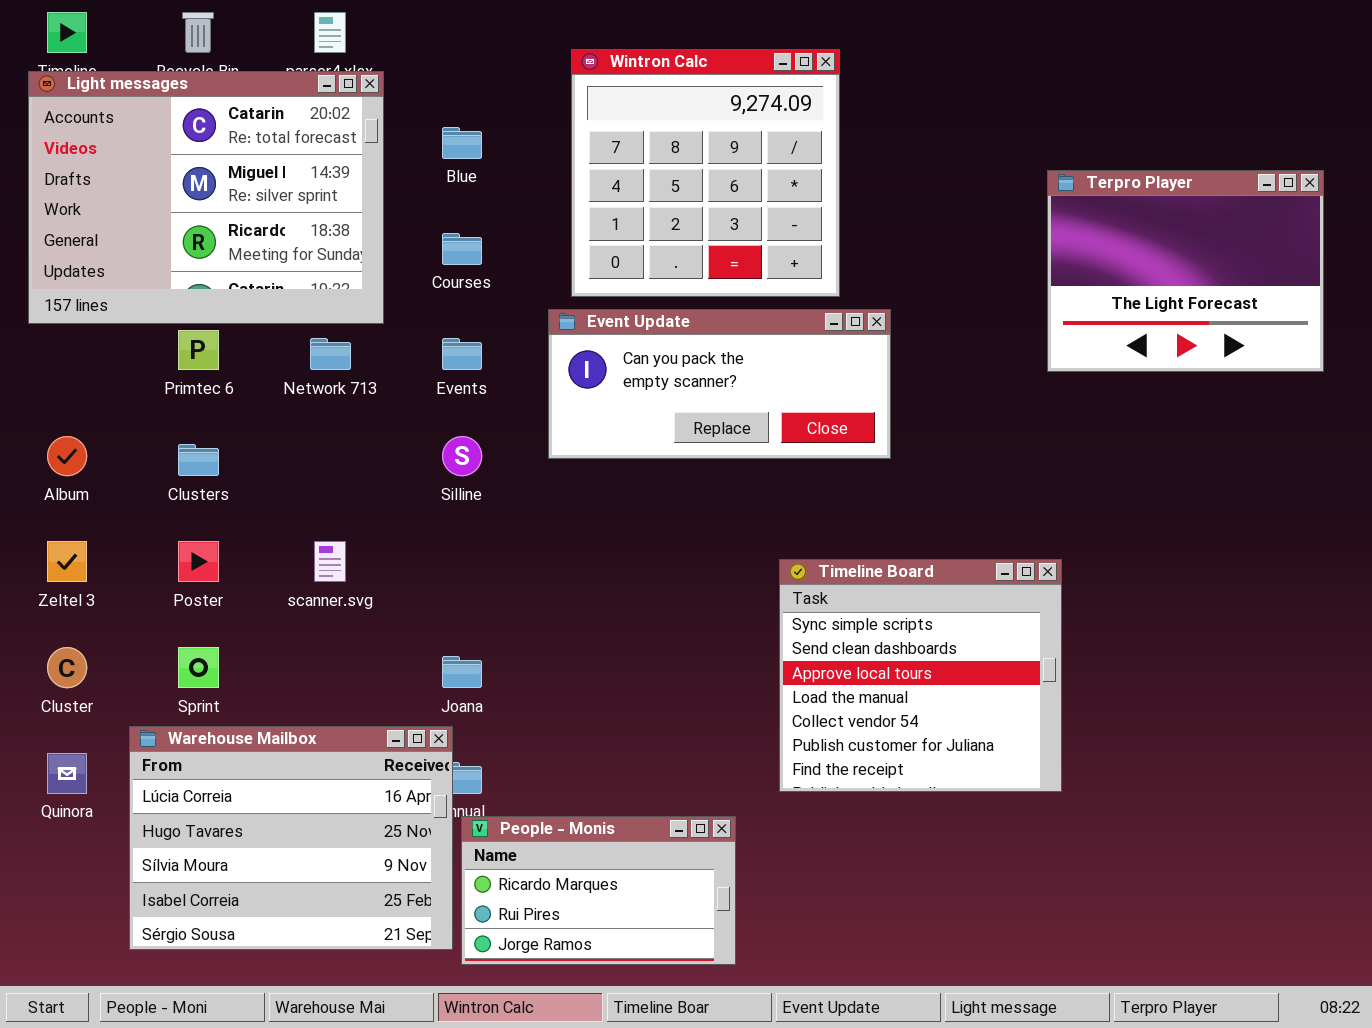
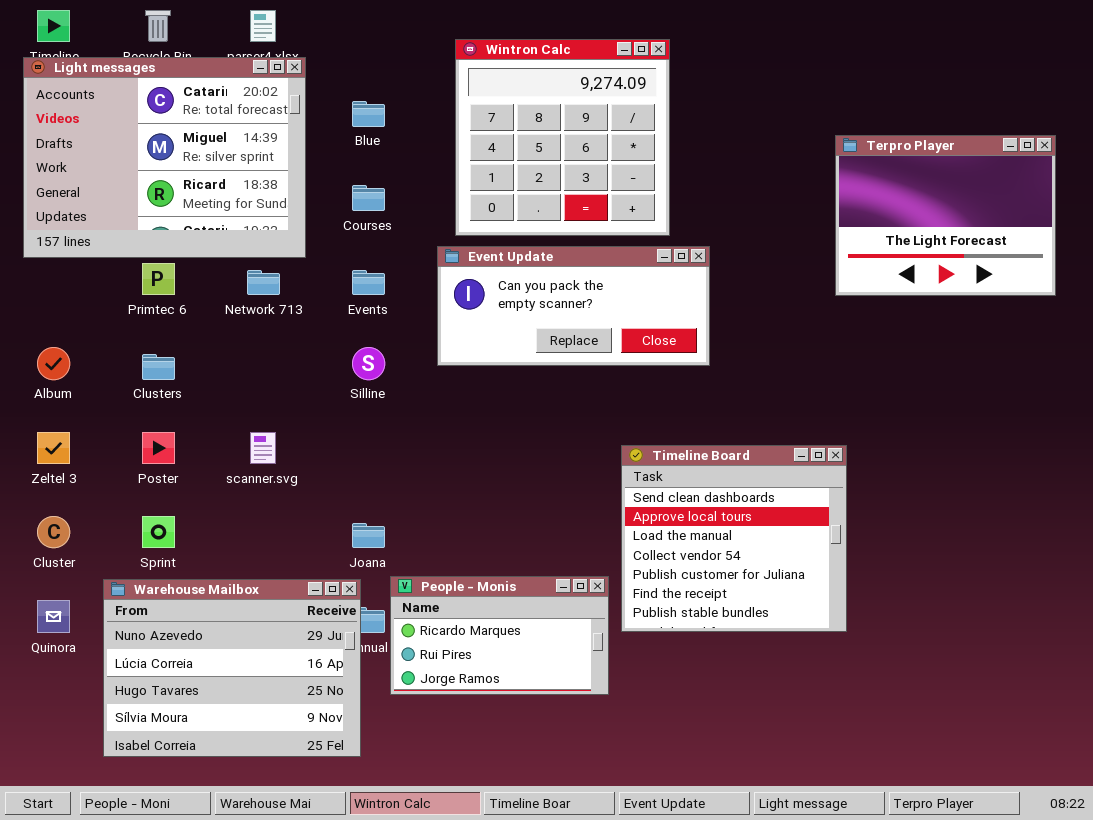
Timeline Board: [779,559,1062,792] -> [621,445,847,632], scrolled down 1 row
Warehouse Mailbox: [129,726,453,950] -> [103,579,361,757], scrolled up 1 row
People - Monis: [461,816,736,965] -> [390,576,609,695], moved

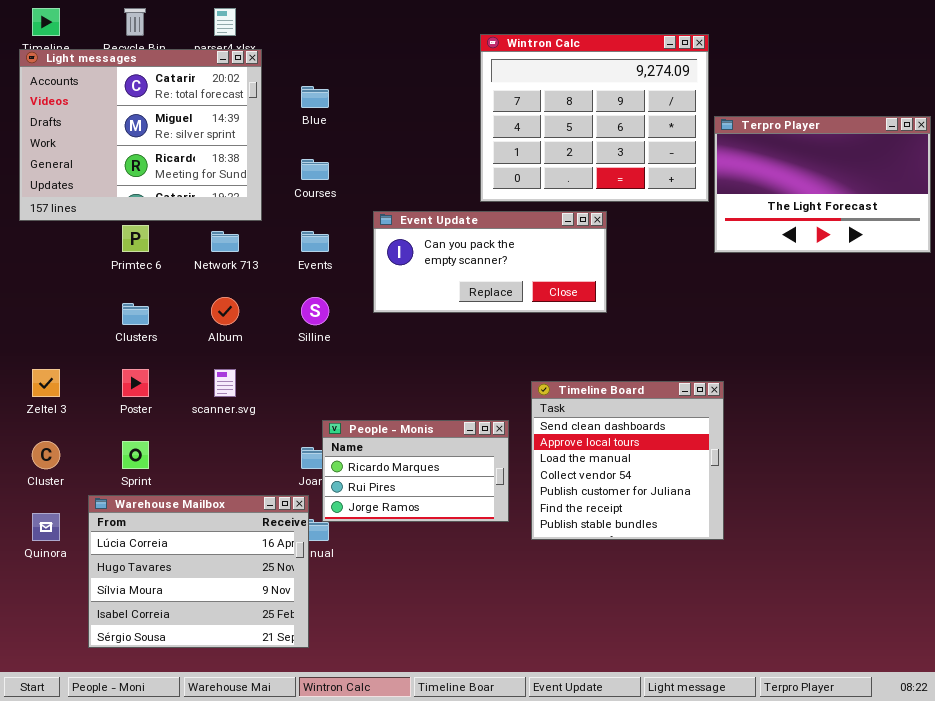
Wintron Calc: [455,39,670,236] -> [480,34,709,202], moved, resized
Terpro Player: [835,135,1056,296] -> [714,116,931,253], resized
Album: [37,347,70,380] -> [211,297,239,325], moved
People - Monis: [390,576,609,695] -> [322,420,509,522], moved
Warehouse Mailbox: [103,579,361,757] -> [88,495,309,648], scrolled down 1 row

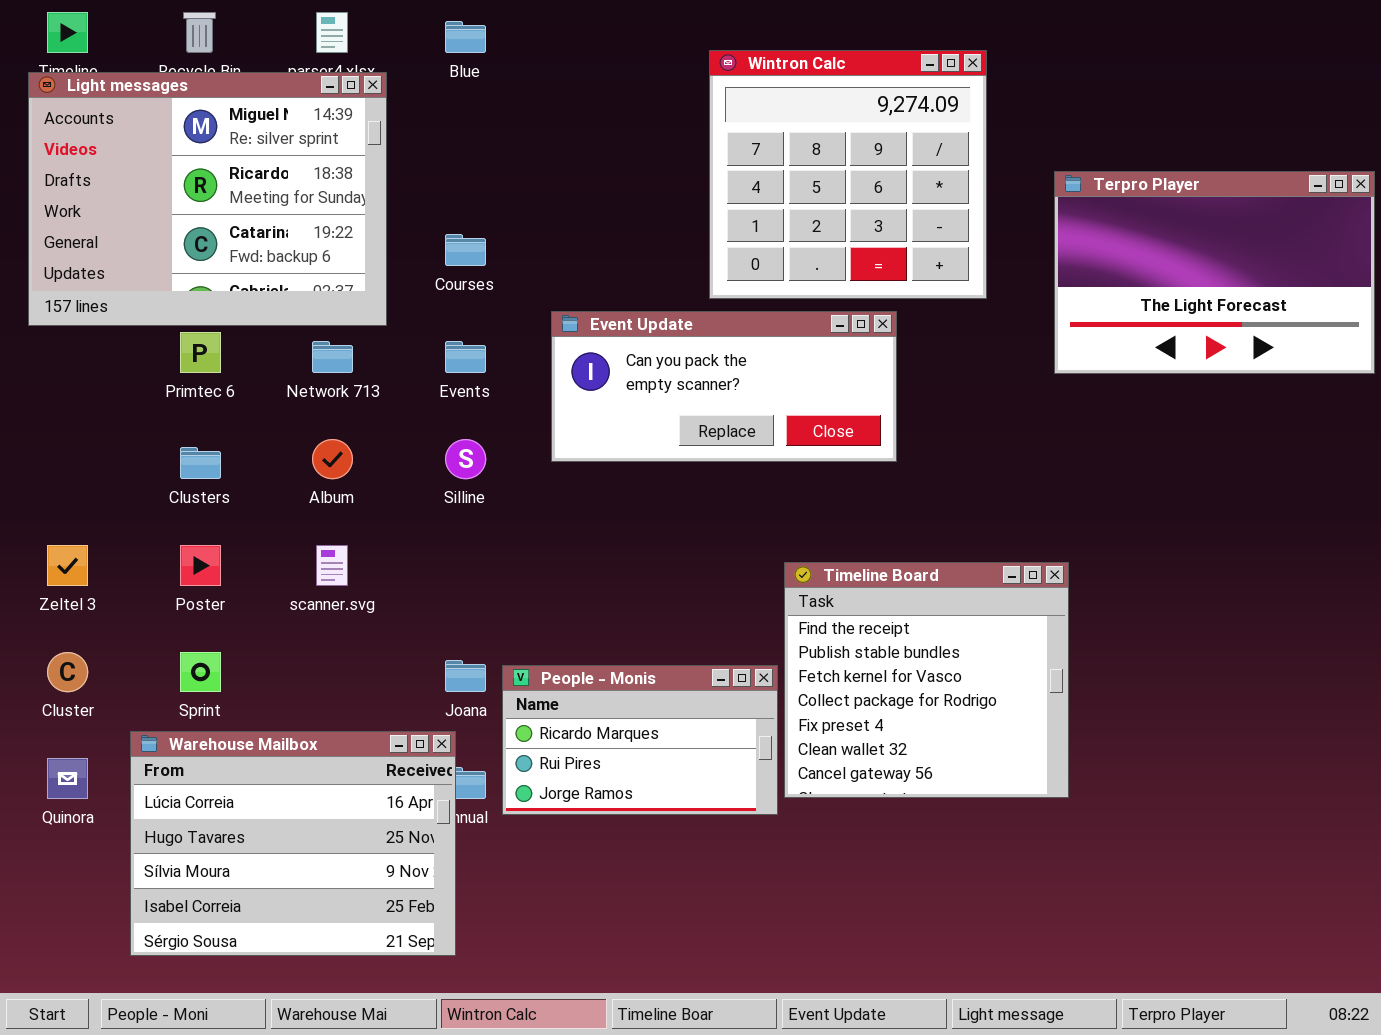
Wintron Calc: [480,34,709,202] -> [709,50,987,299], resized
Light messages: [19,49,262,221] -> [28,72,387,326], scrolled down 1 row
Blue: [301,86,329,108] -> [445,21,486,53], moved
Timeline Board: [531,381,724,540] -> [784,562,1069,798], scrolled down 5 rows
People - Monis: [322,420,509,522] -> [502,665,778,815], moved

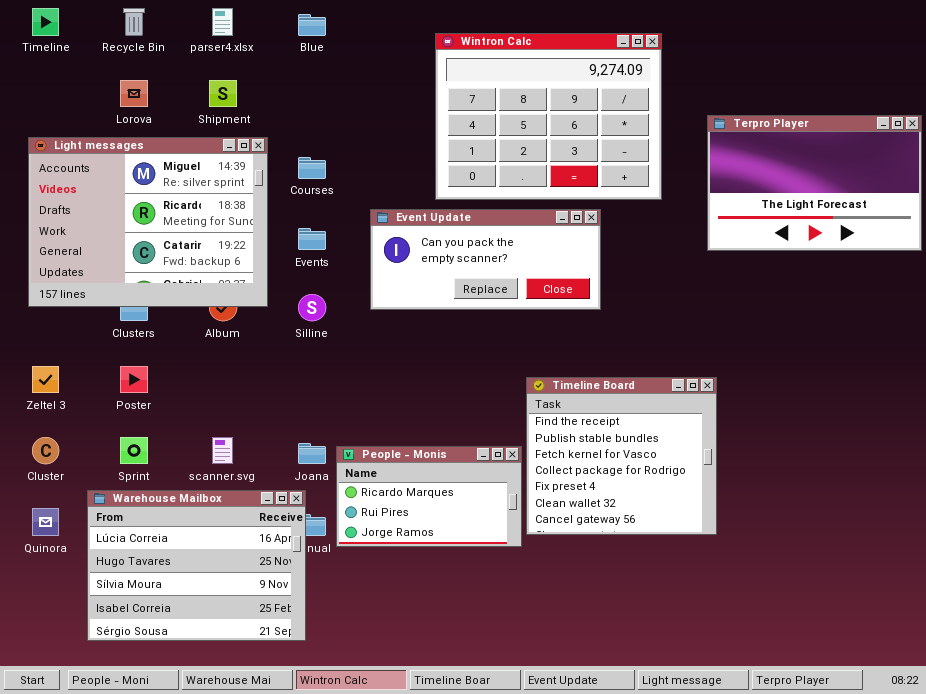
Wintron Calc: [709,50,987,299] -> [435,33,662,200], resized
Light messages: [28,72,387,326] -> [28,137,268,307], moved
scanner.svg: [316,545,348,586] -> [212,437,233,464], moved

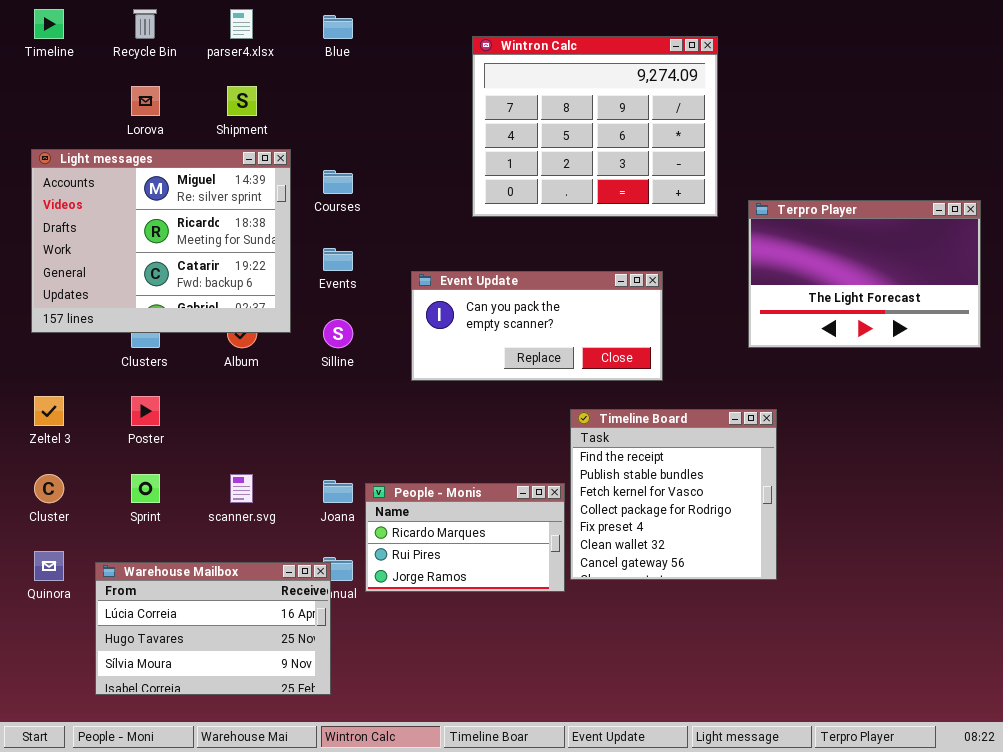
Terpro Player: [707,115,922,251] -> [748,200,981,348], moved
Event Update: [370,209,601,310] -> [411,271,663,381], moved
Warehouse Mailbox: [87,490,306,641] -> [95,562,331,695], resized

